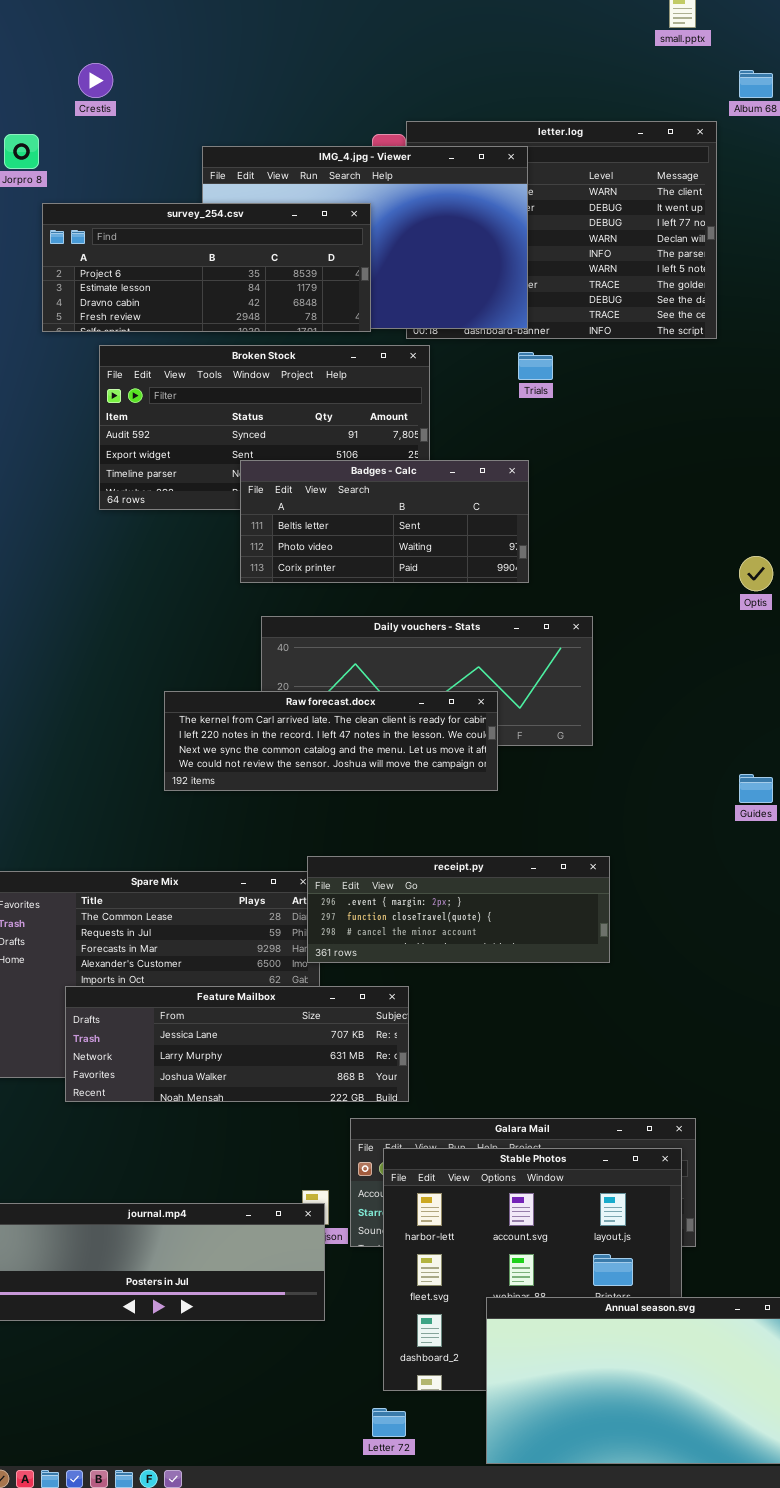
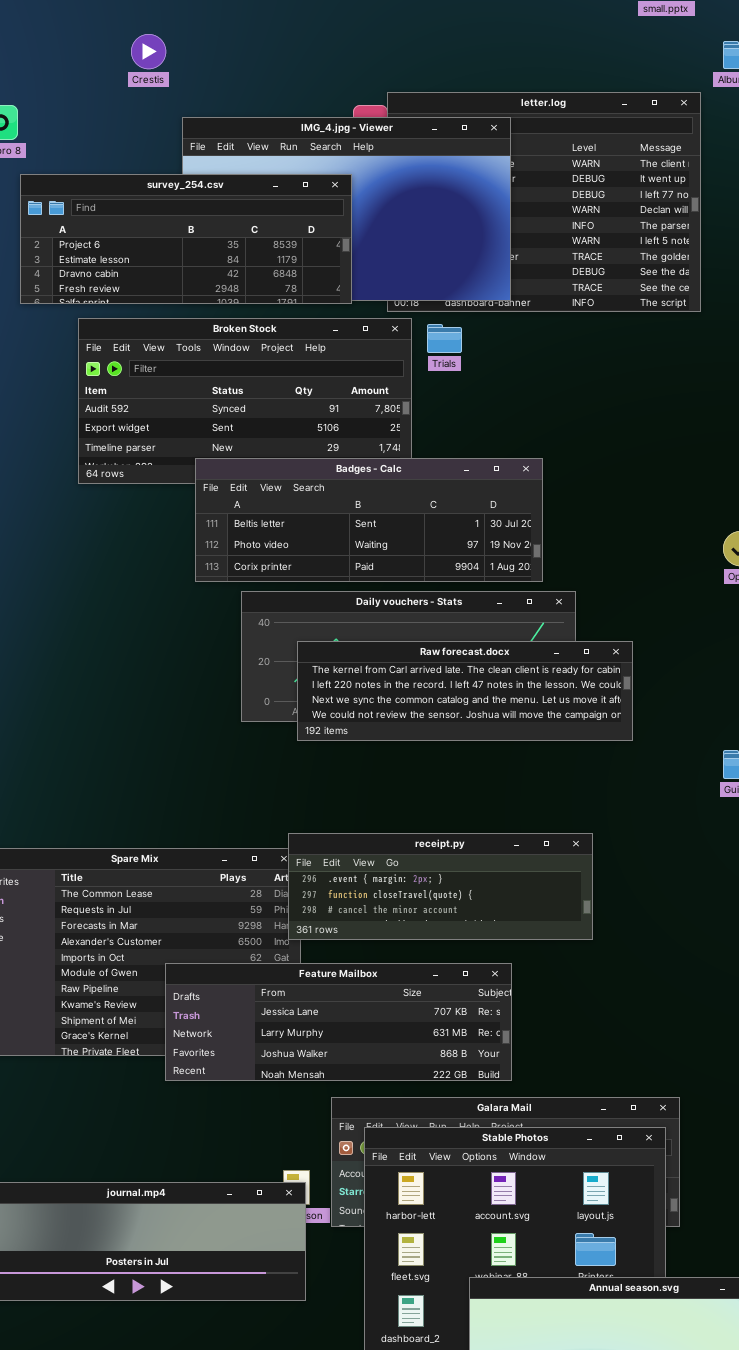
Crestis: [78,63,113,98] -> [131,34,166,69], moved
Trials: [518,352,553,380] -> [427,324,462,353], moved
Badges - Calc: [240,460,529,583] -> [195,458,543,582], moved, resized
Raw forecast.docx: [164,691,498,791] -> [297,641,633,741], moved
Feature Mailbox: [65,986,409,1102] -> [165,963,512,1081], moved

